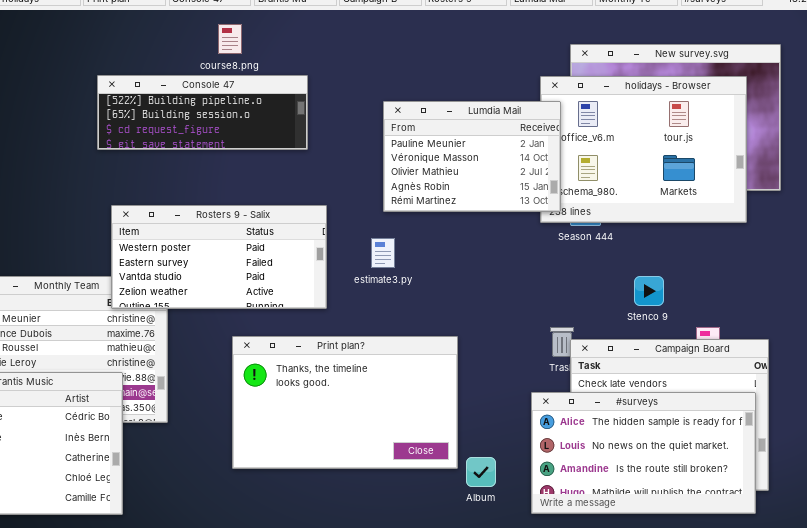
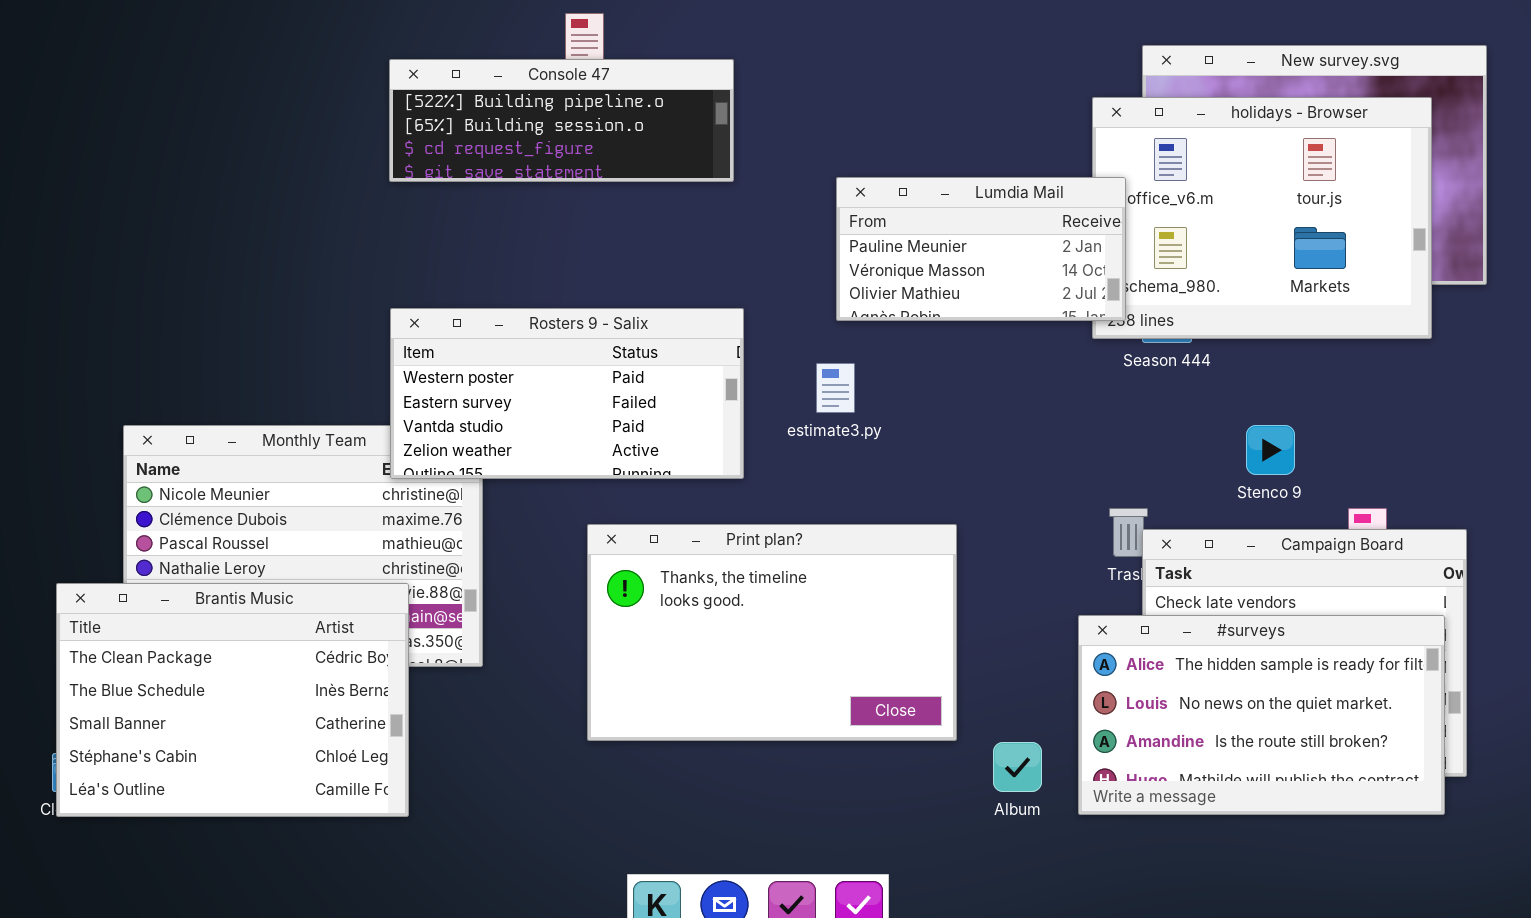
Console 47: [97,75,308,150] -> [389,59,734,182], moved
Lumdia Mail: [383,101,561,212] -> [836,177,1126,321], resized
Album: [466,457,496,487] -> [993,742,1042,792], moved

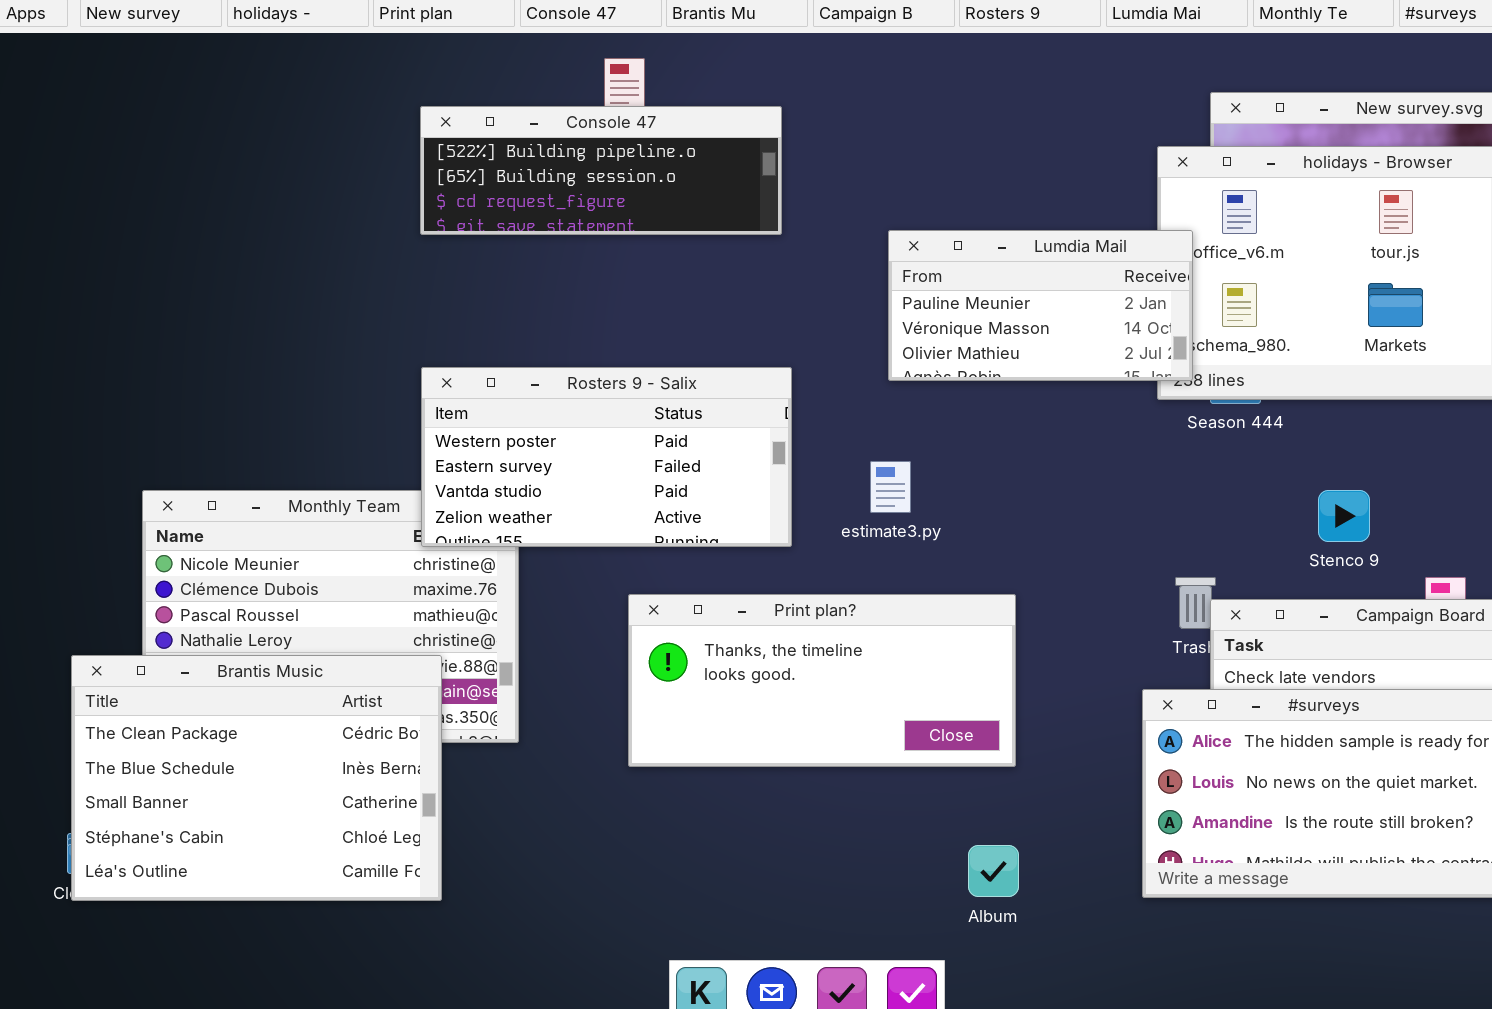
estimate3.py: [816,363,855,413] -> [870,461,911,513], moved
Print plan?: [587,524,957,741] -> [628,594,1016,767], resized
Album: [993,742,1042,792] -> [968,845,1019,897], moved

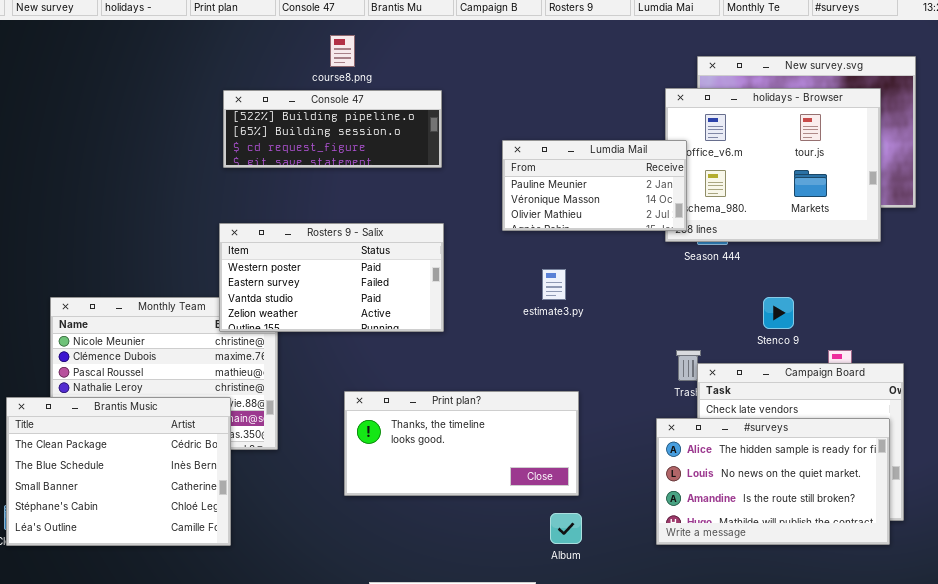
Console 47: [420,106,782,235] -> [223,90,442,168], moved
estimate3.py: [870,461,911,513] -> [542,269,566,300], moved
Print plan?: [628,594,1016,767] -> [344,391,579,496], moved

